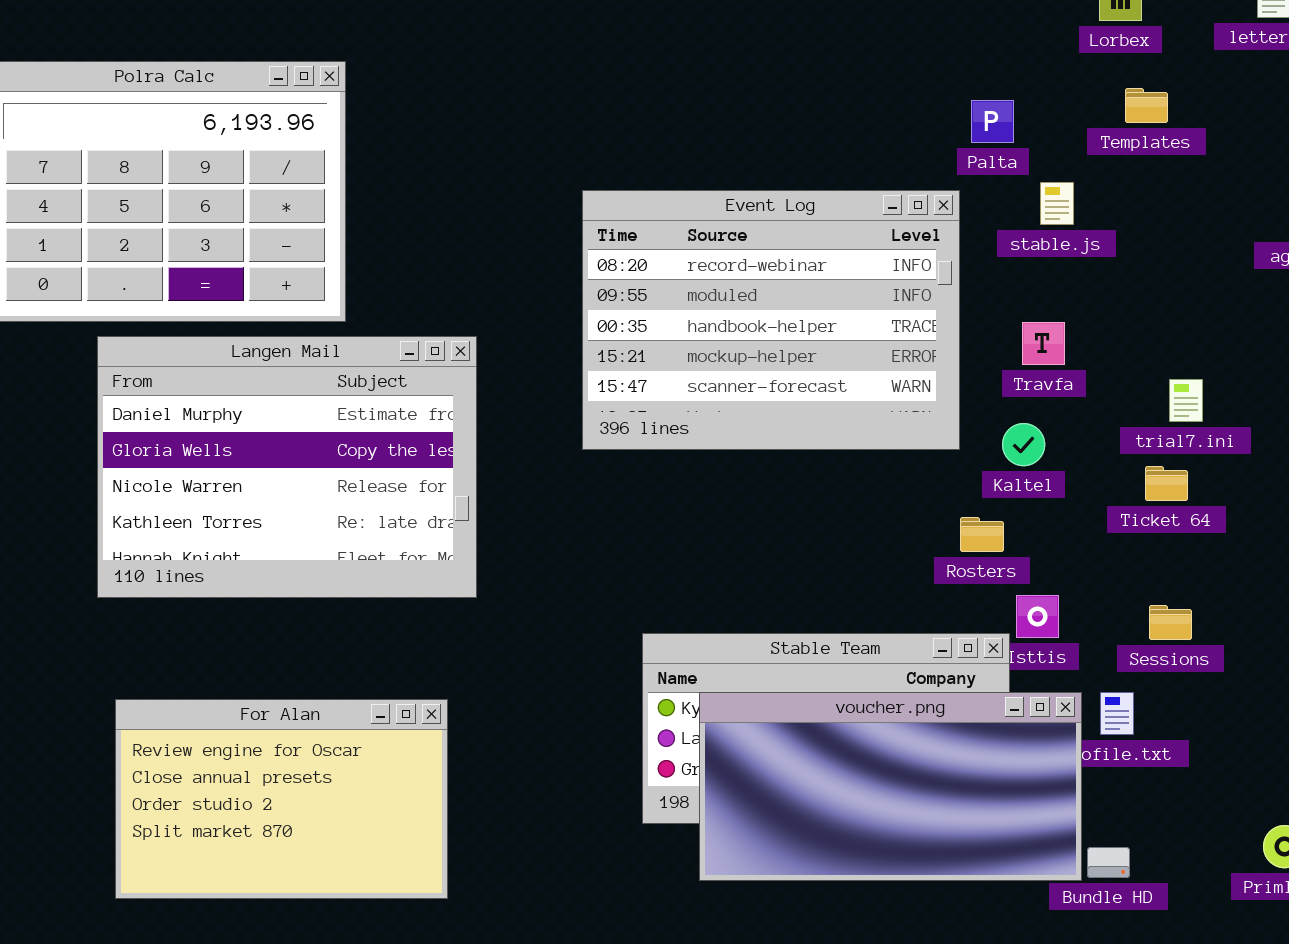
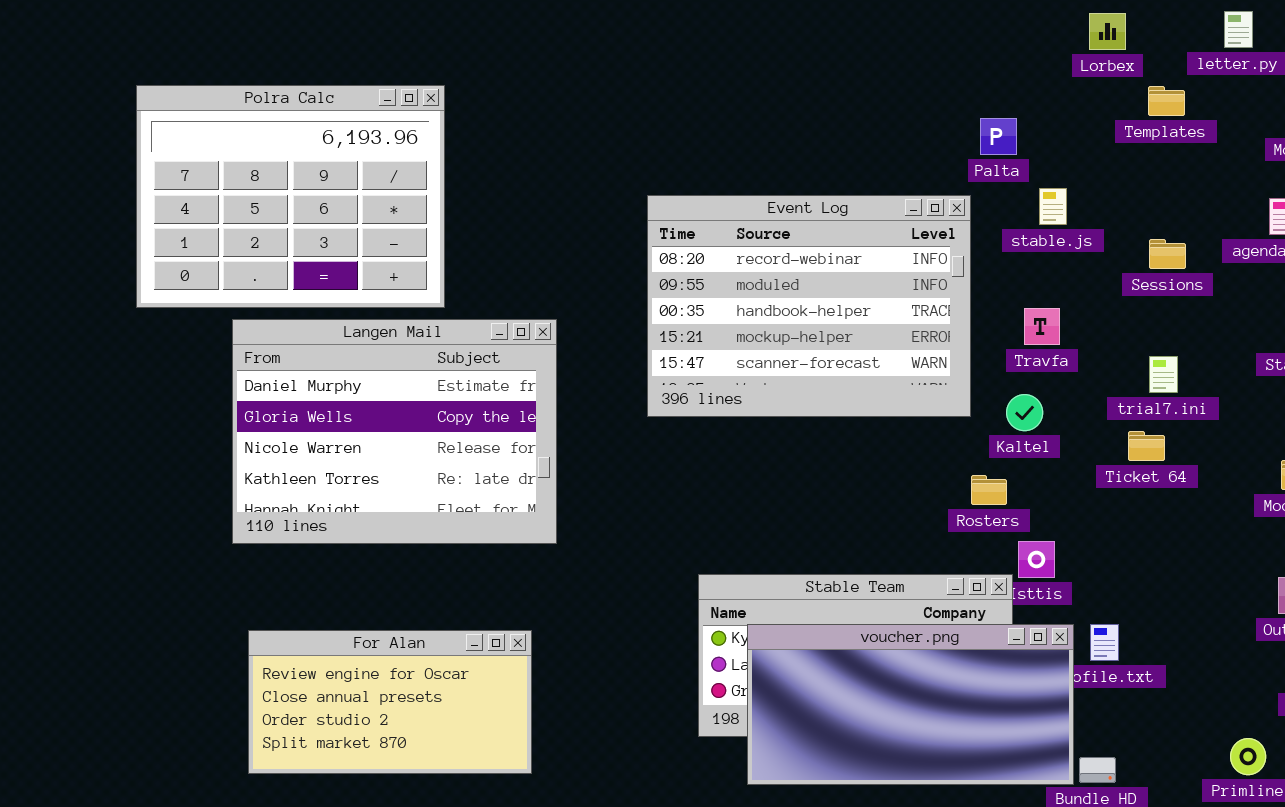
Templates: [1125,88,1168,123] -> [1148,86,1185,116], moved
Sessions: [1149,605,1192,640] -> [1149,239,1186,269], moved
For Alan: [115,699,448,899] -> [248,630,532,774], resized

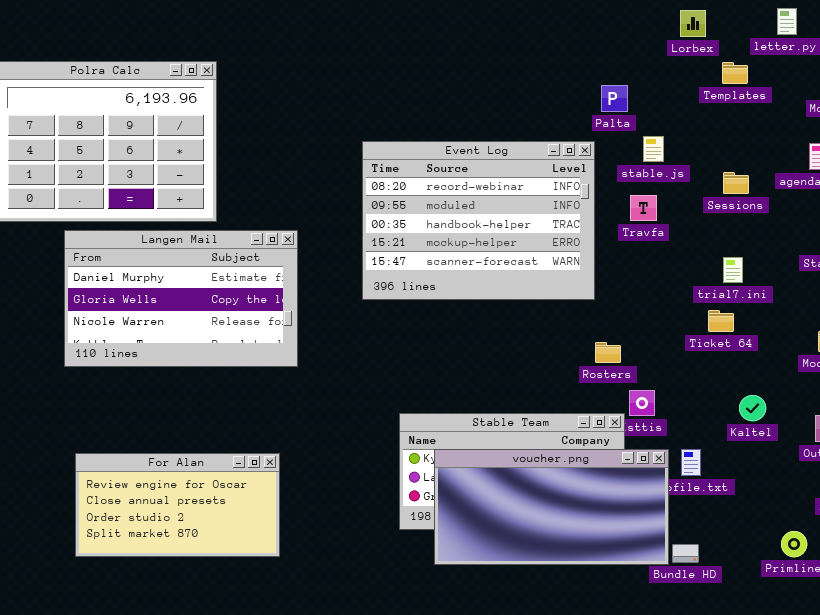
Travfa: [1024,308,1060,345] -> [630,195,657,221], moved
Langen Mail: [232,319,557,544] -> [64,230,298,367], resized
Kaltel: [1006,394,1043,431] -> [739,395,766,421], moved

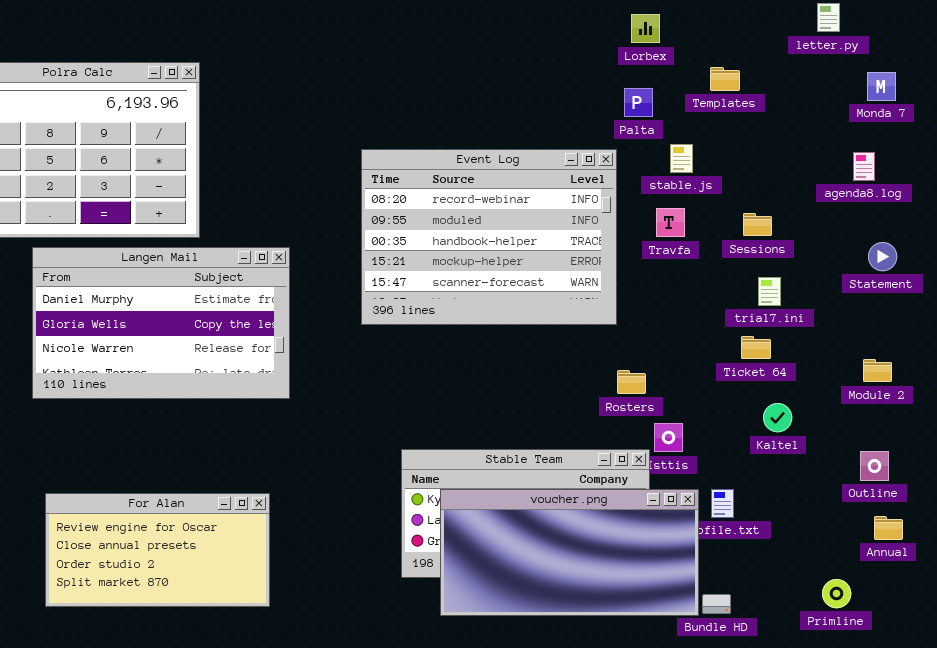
Lorbex: [680,10,706,37] -> [631,14,660,43], moved
Templates: [722,62,748,84] -> [710,67,740,91], moved
Sessions: [723,172,749,194] -> [743,213,772,236], moved
Kaltel: [739,395,766,421] -> [763,403,792,432], moved

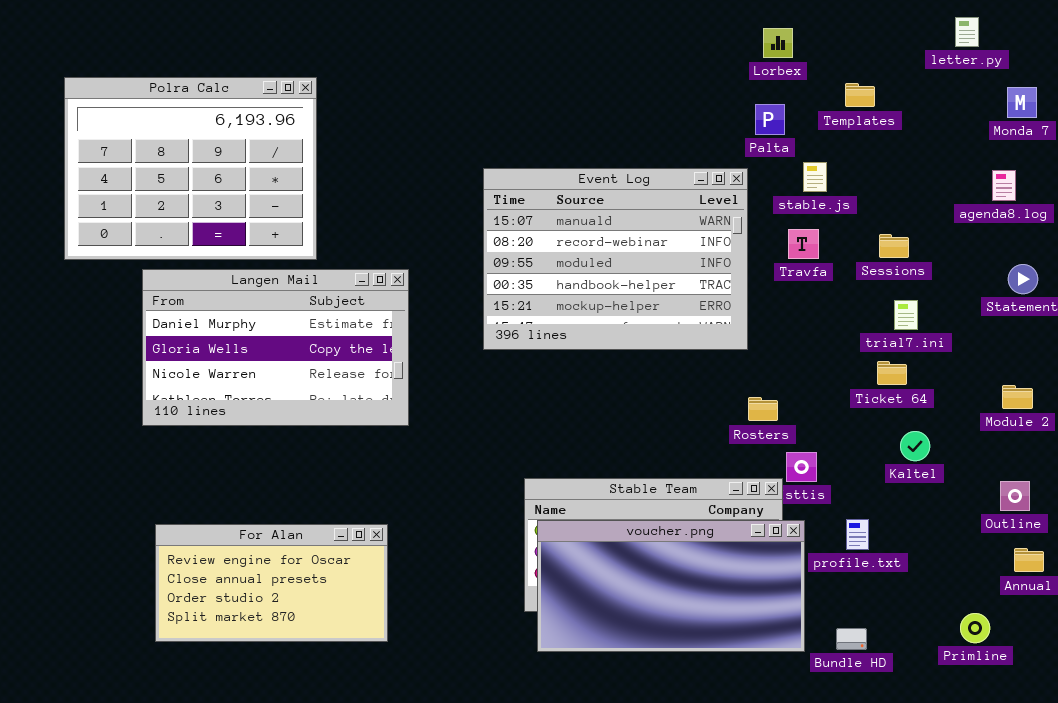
Event Log: [361,149,617,325] -> [483,168,748,350], scrolled up 1 row
voucher.png: [440,489,699,616] -> [537,520,805,652], moved

